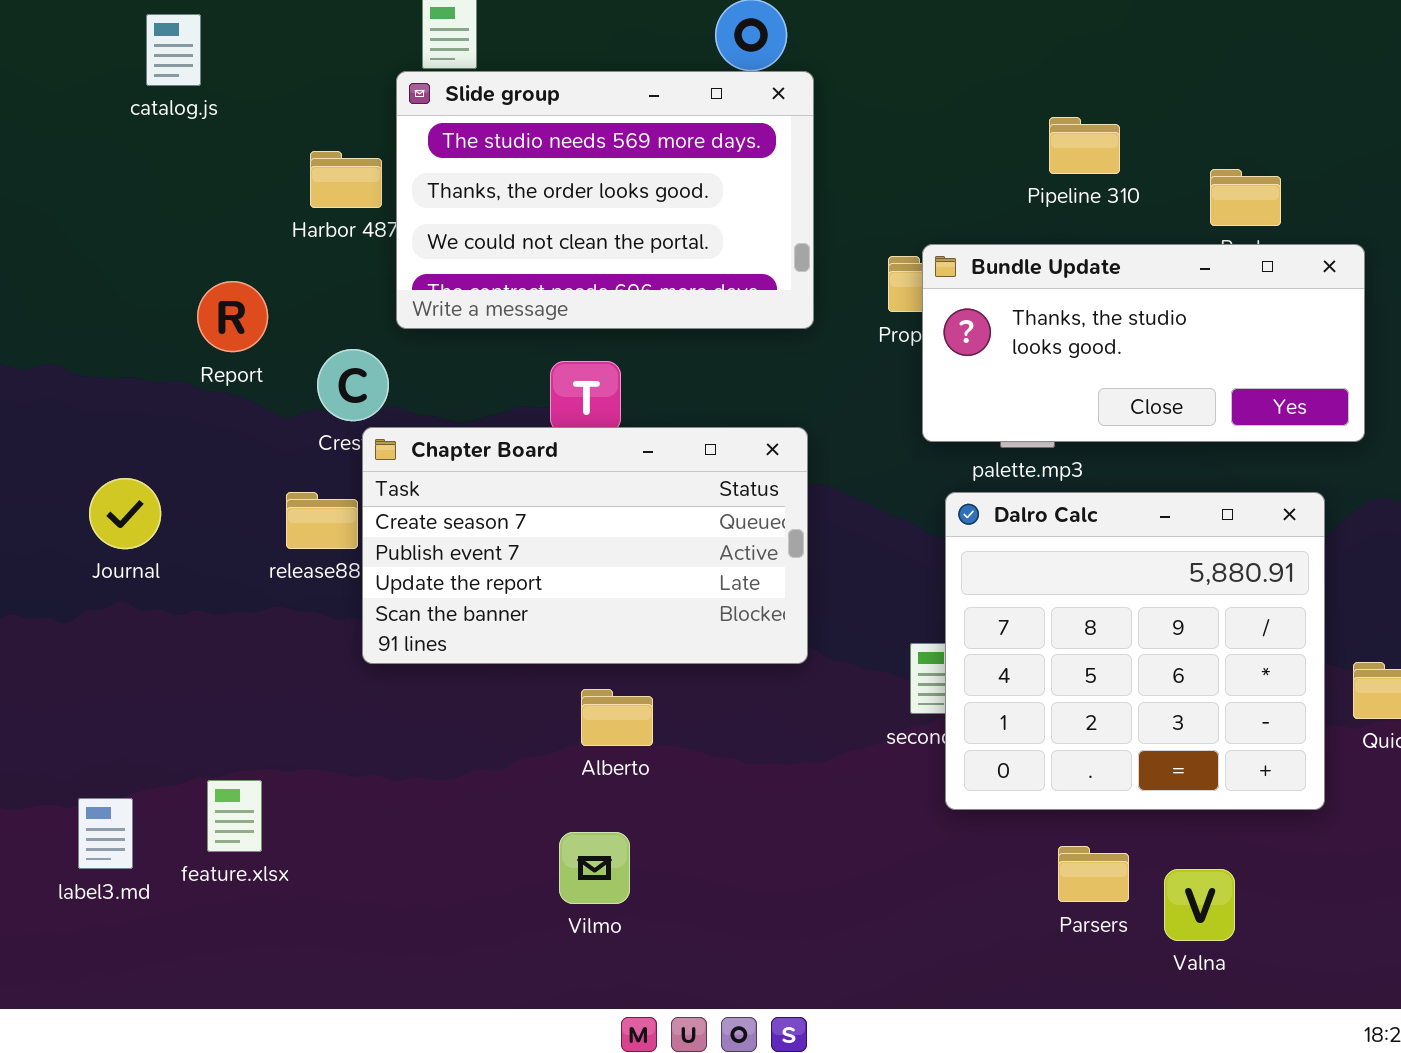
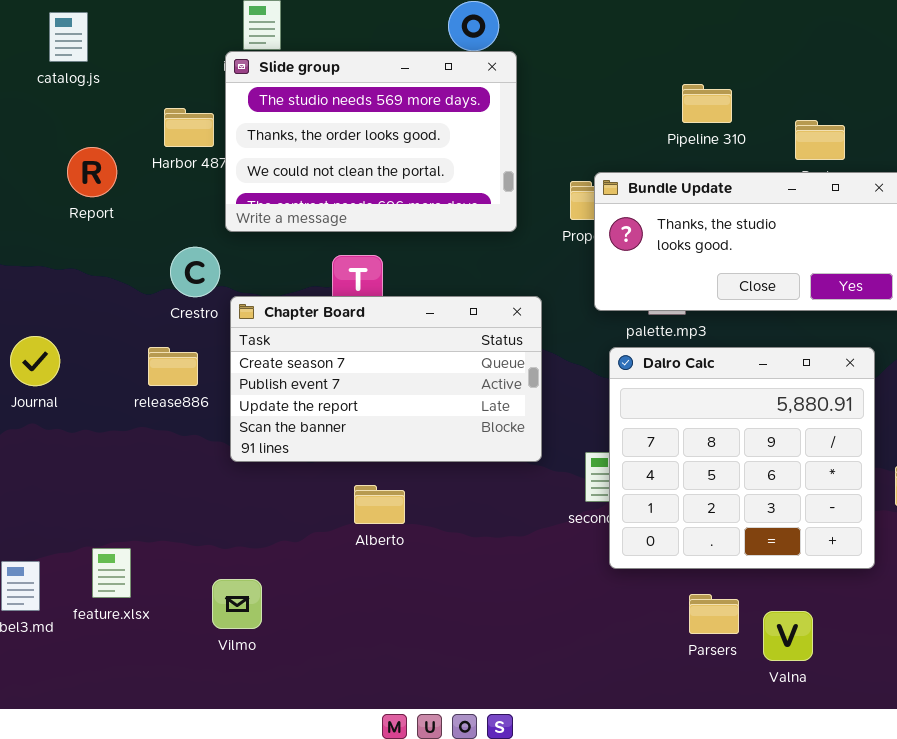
Report: [197,281,268,352] -> [67,147,117,197], moved
Chapter Board: [362,427,808,664] -> [230,296,542,462], moved
Vilmo: [559,832,630,904] -> [212,579,262,629], moved

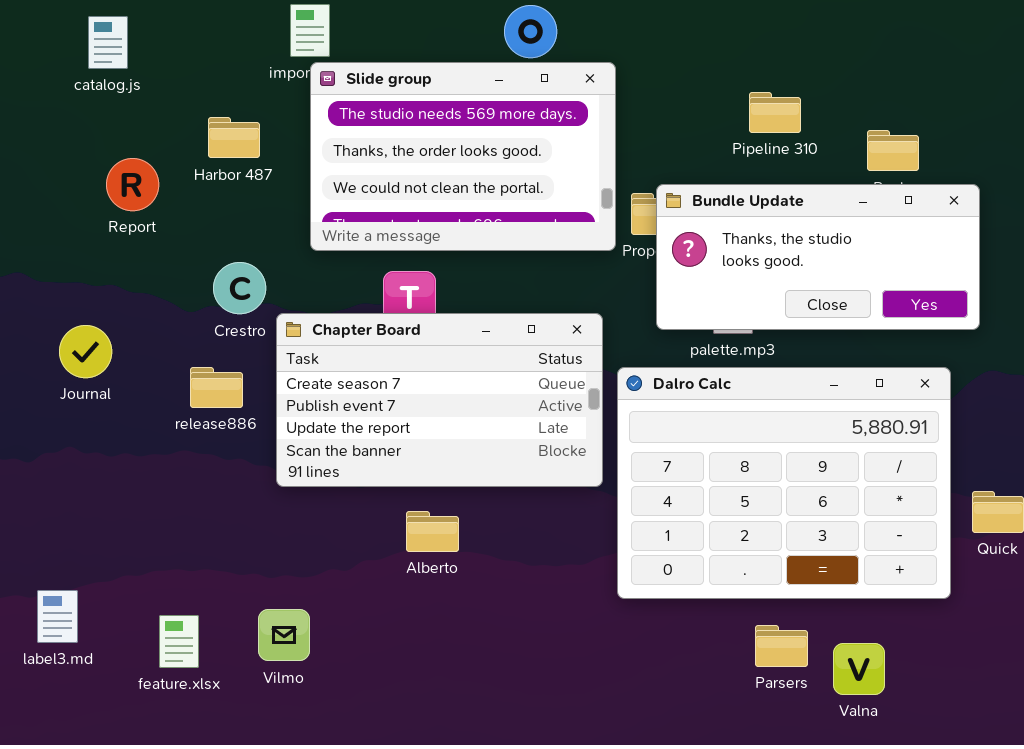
Slide group: [225,51,517,232] -> [310,62,616,251], moved
Journal: [10,336,60,386] -> [59,325,112,378], moved
Dalro Calc: [609,347,875,569] -> [617,367,951,599], resized
feature.xlsx: [92,548,131,598] -> [159,615,199,668], moved

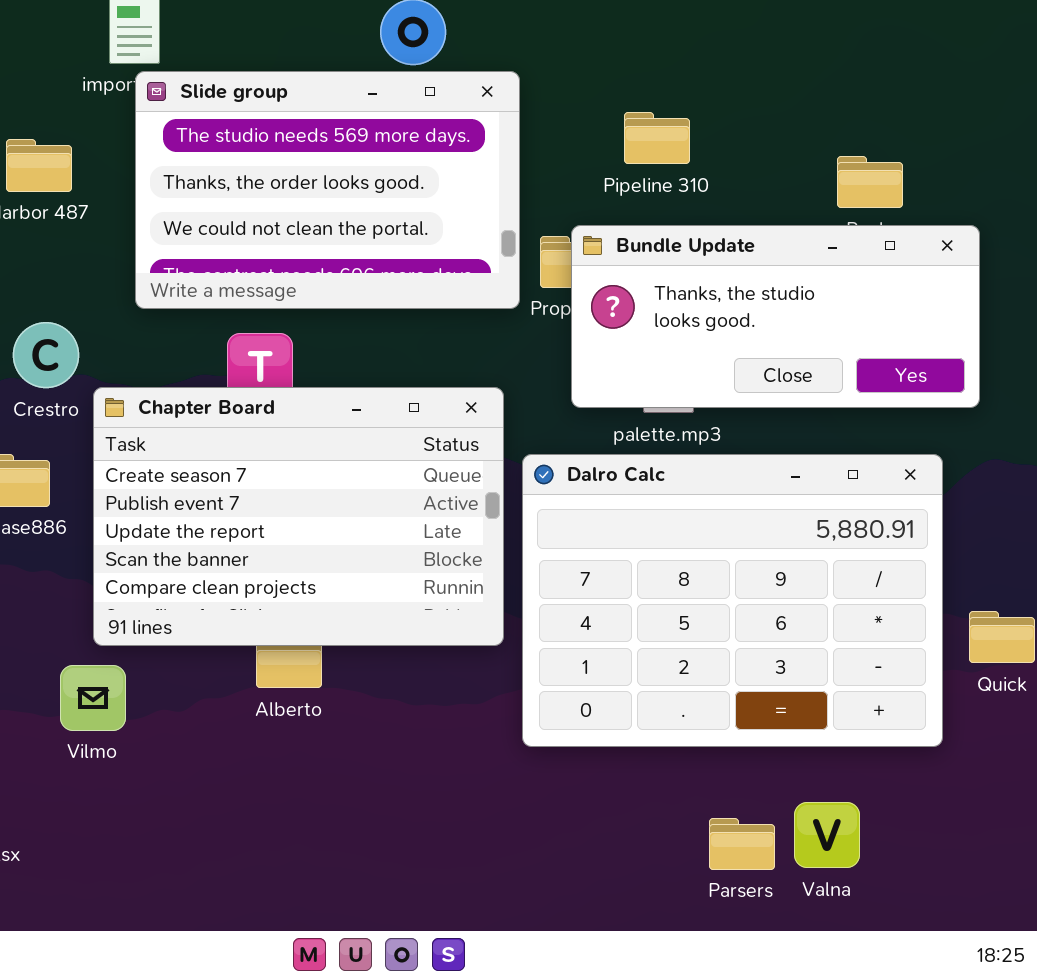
Pipeline 310: [749,92,801,133] -> [624,112,690,164], moved
Chapter Board: [276,313,603,487] -> [93,387,504,646], resized
Vilmo: [258,609,310,661] -> [60,665,126,731], moved
Parsers: [755,625,808,667] -> [709,818,775,870], moved

